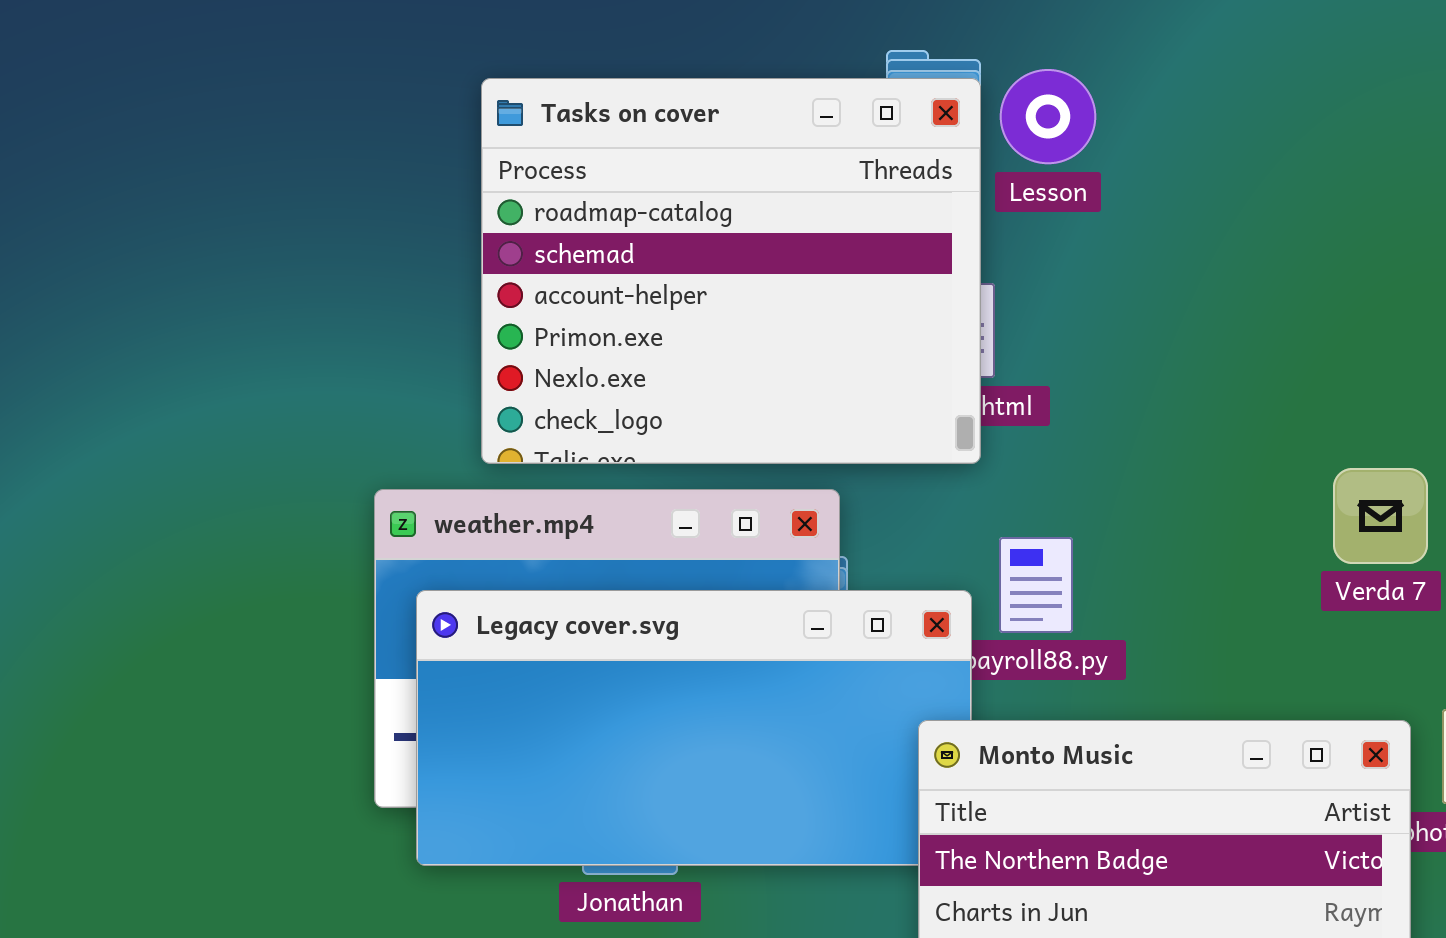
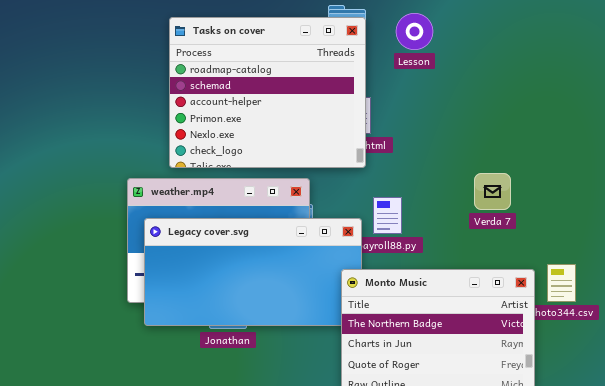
Lesson: [1000,69,1096,164] -> [396,13,433,50], moved
Verda 7: [1333,468,1428,564] -> [474,173,511,210], moved

